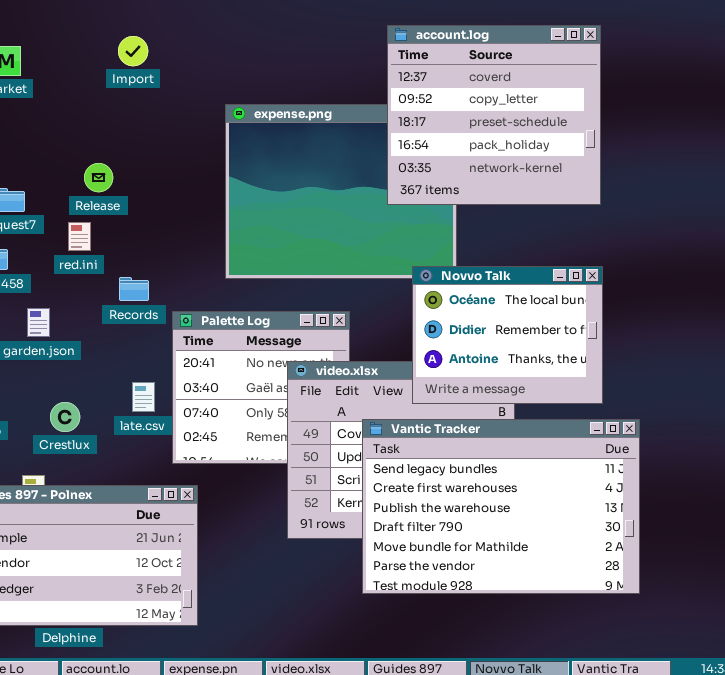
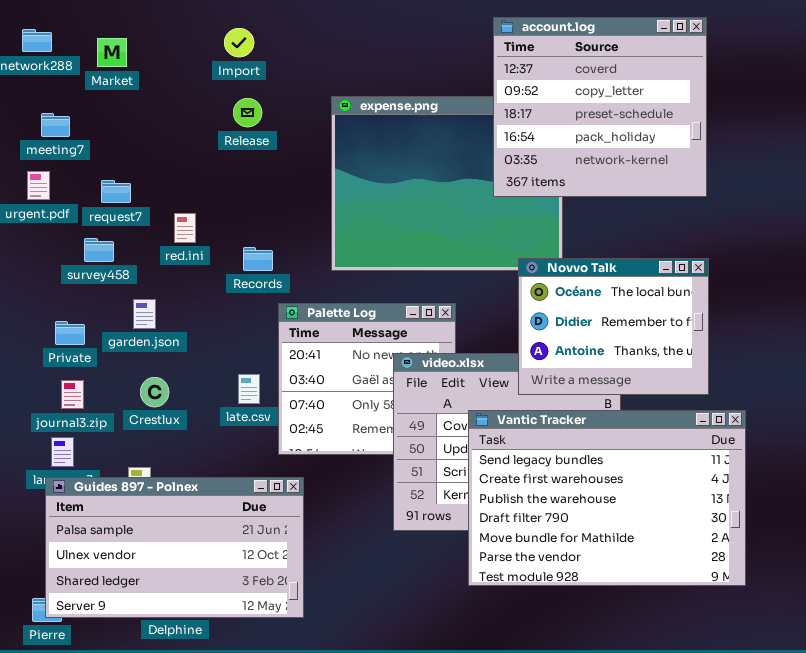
Release: [84,163,113,192] -> [233,98,262,127], moved
Records: [119,277,149,301] -> [243,247,273,271], moved
Crestlux: [50,402,80,432] -> [140,377,169,407], moved

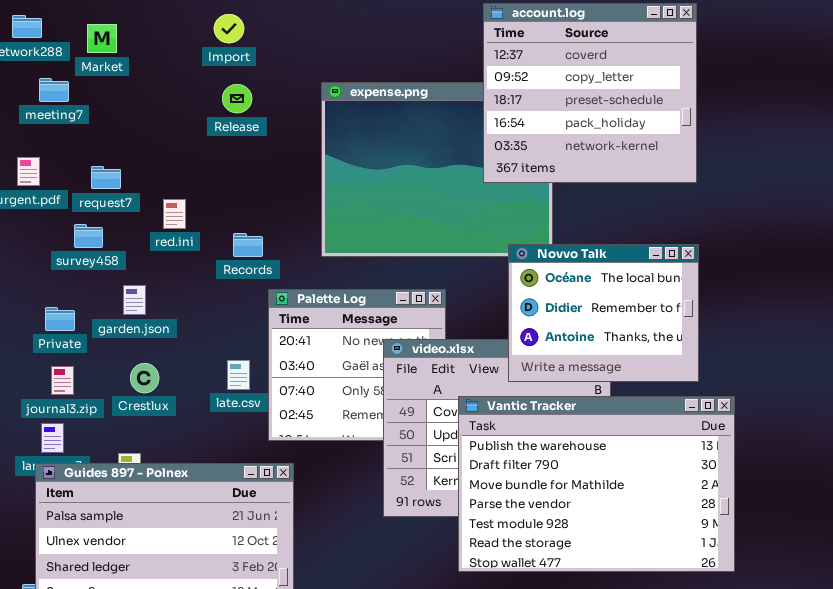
meeting7: [41,113,70,137] -> [39,78,69,102], moved
Vantic Tracker: [468,410,746,586] -> [458,396,735,572], scrolled down 2 rows

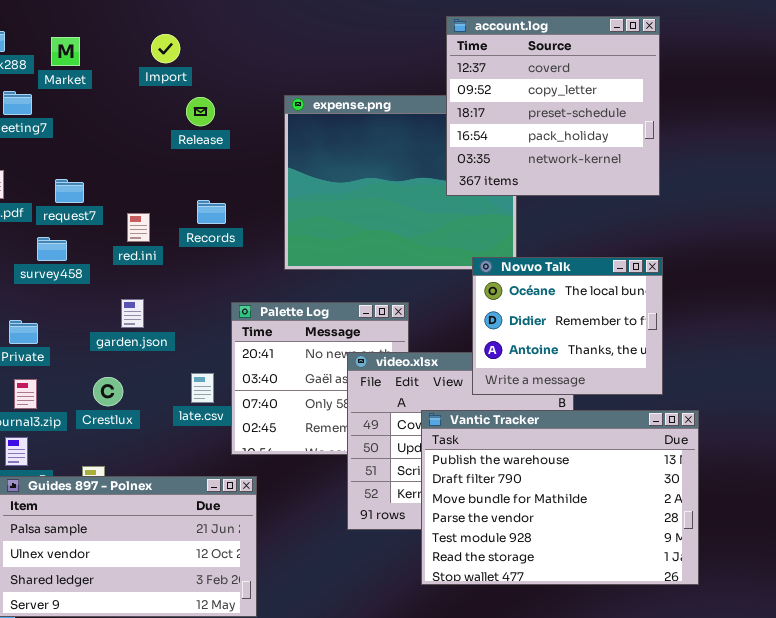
Import: [214,14,244,43] -> [151,34,180,63], moved
Records: [233,233,263,257] -> [197,200,226,224], moved
garden.json: [123,285,146,315] -> [121,299,144,328], moved

